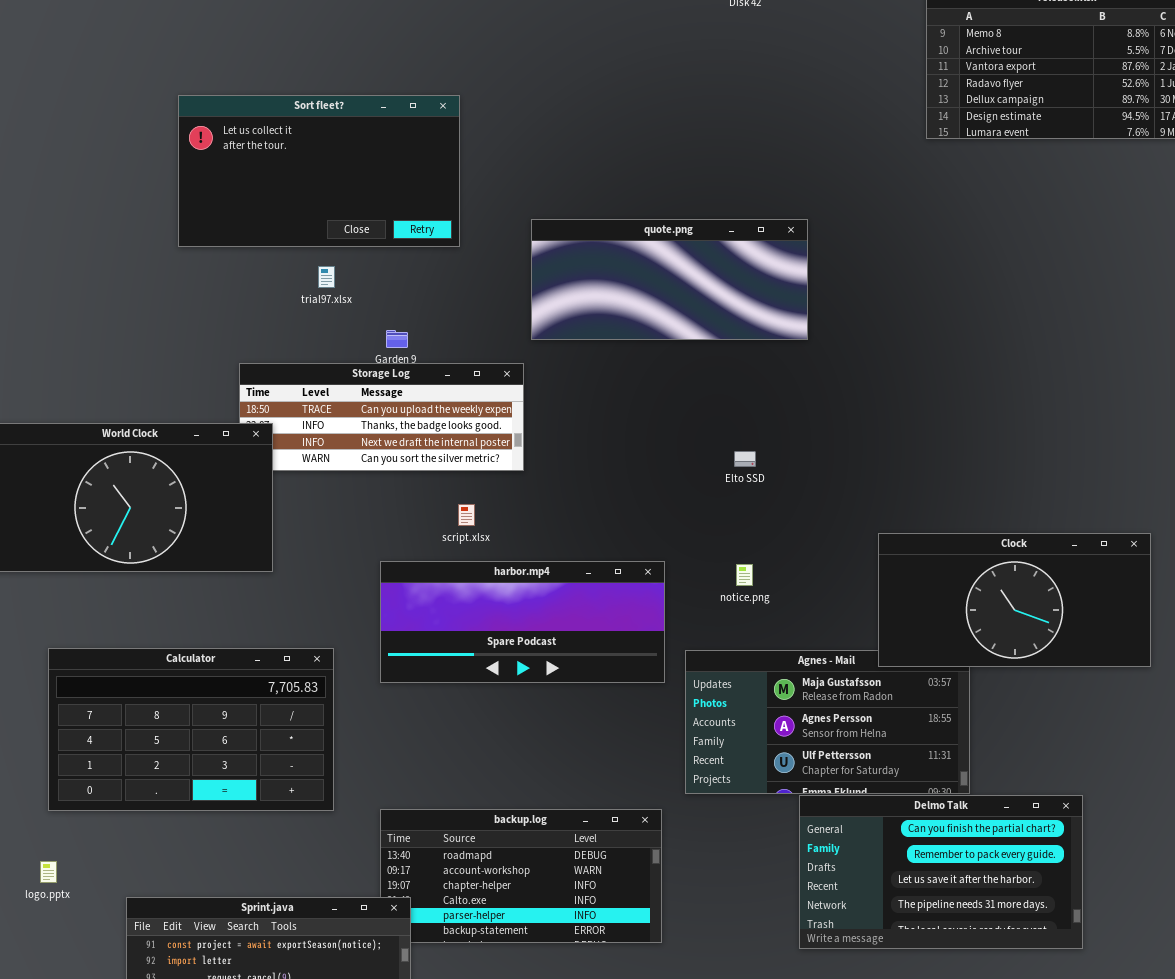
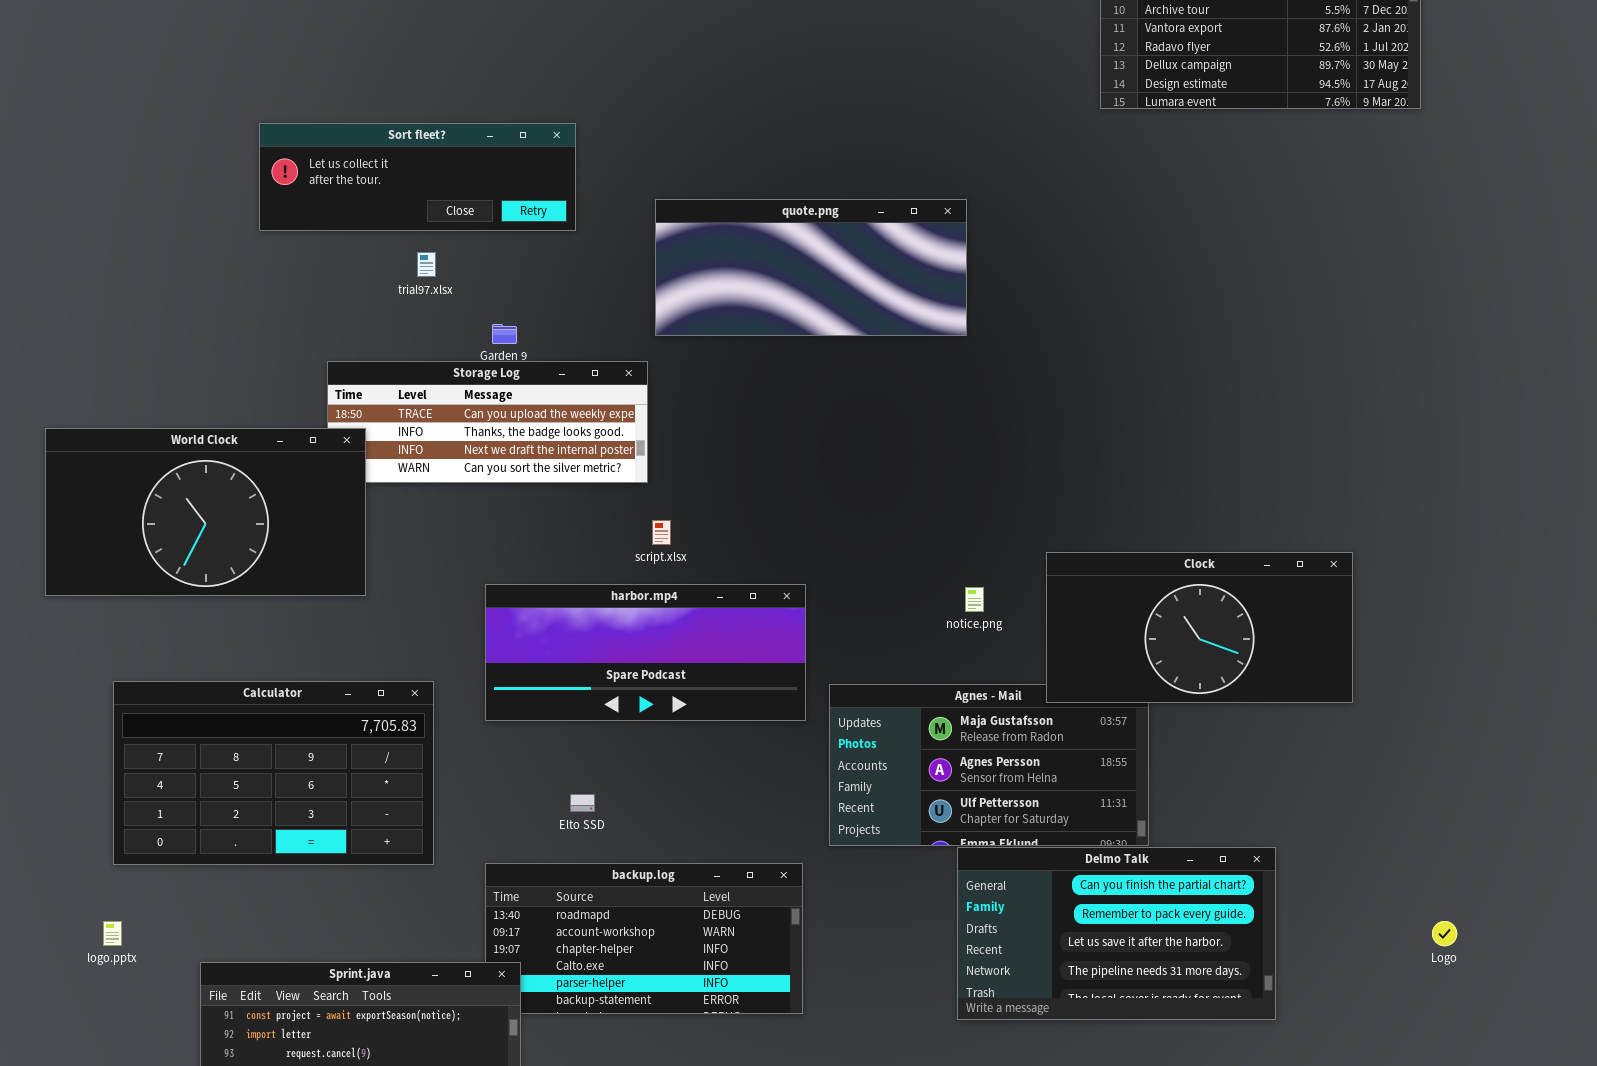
Sort fleet?: [178,95,460,247] -> [259,123,576,231], resized
Elto SSD: [734,451,756,467] -> [570,794,595,812], moved
script.xlsx: [458,504,475,526] -> [652,520,671,545], moved
notice.png: [736,564,753,586] -> [965,587,984,612], moved

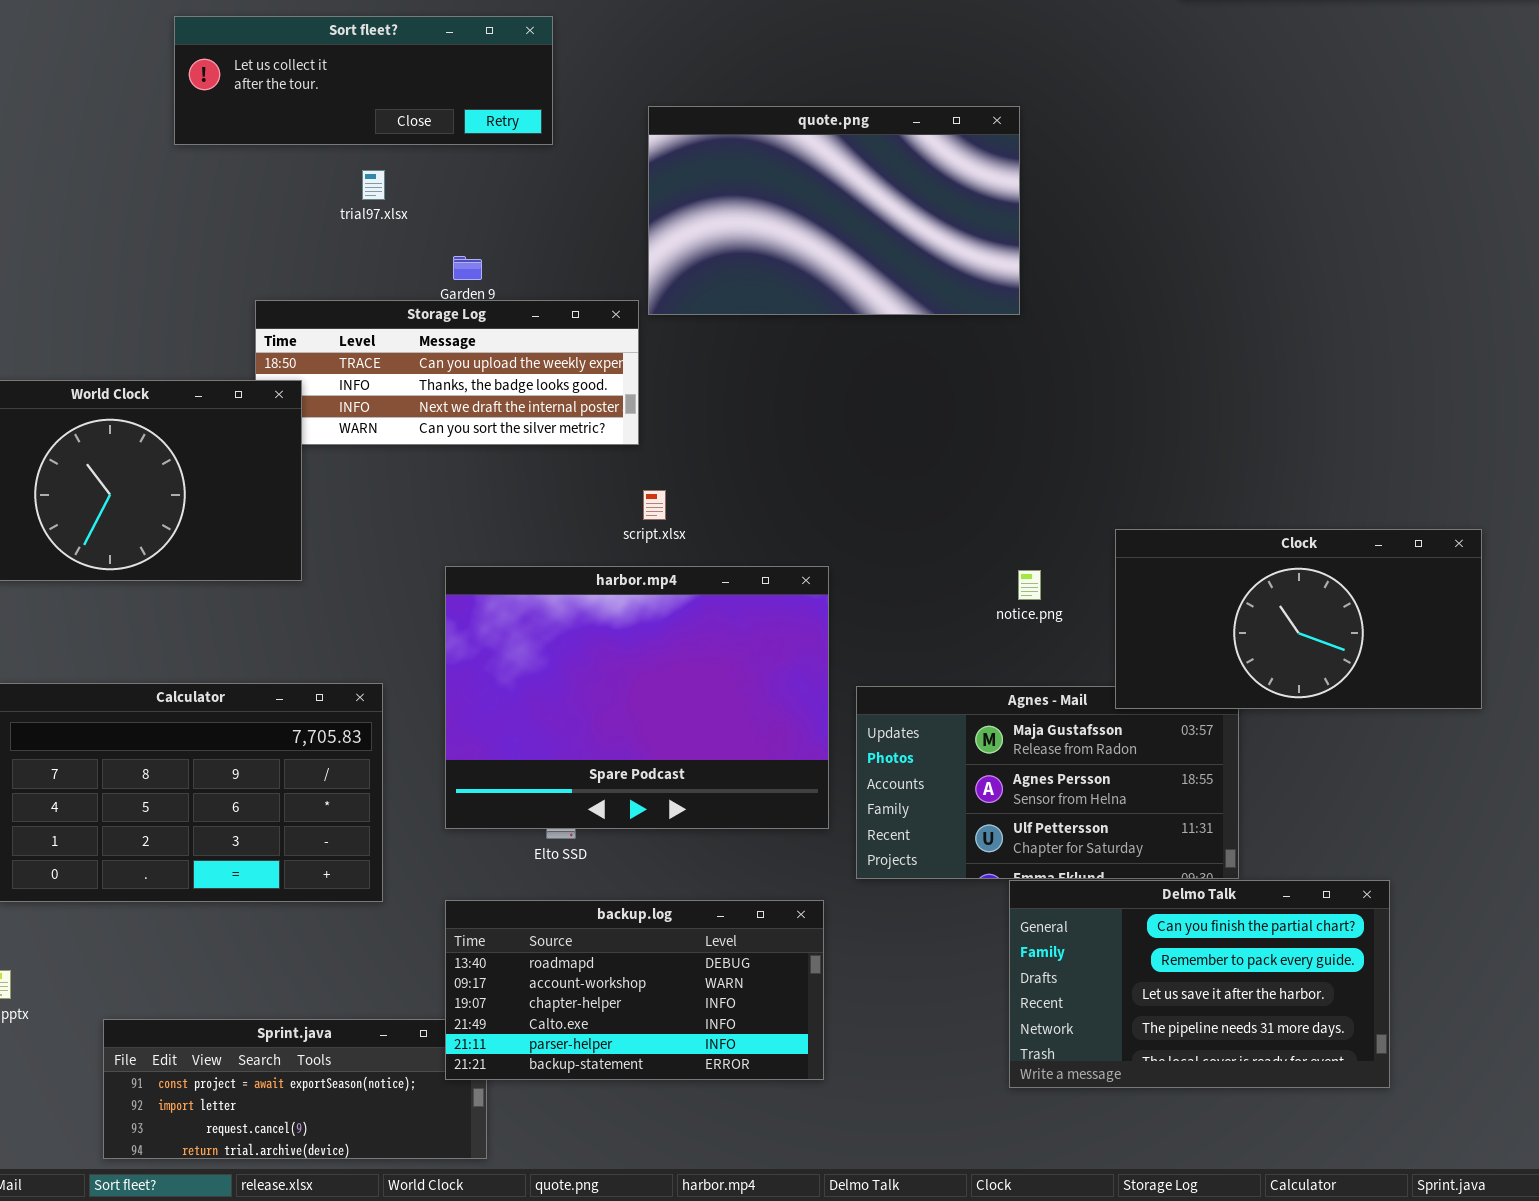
quote.png: [655,199,967,336] -> [648,106,1020,315], resized
harbor.mp4: [485,584,806,721] -> [445,566,829,829], resized
backup.log: [485,863,803,1014] -> [445,900,824,1080], raised

